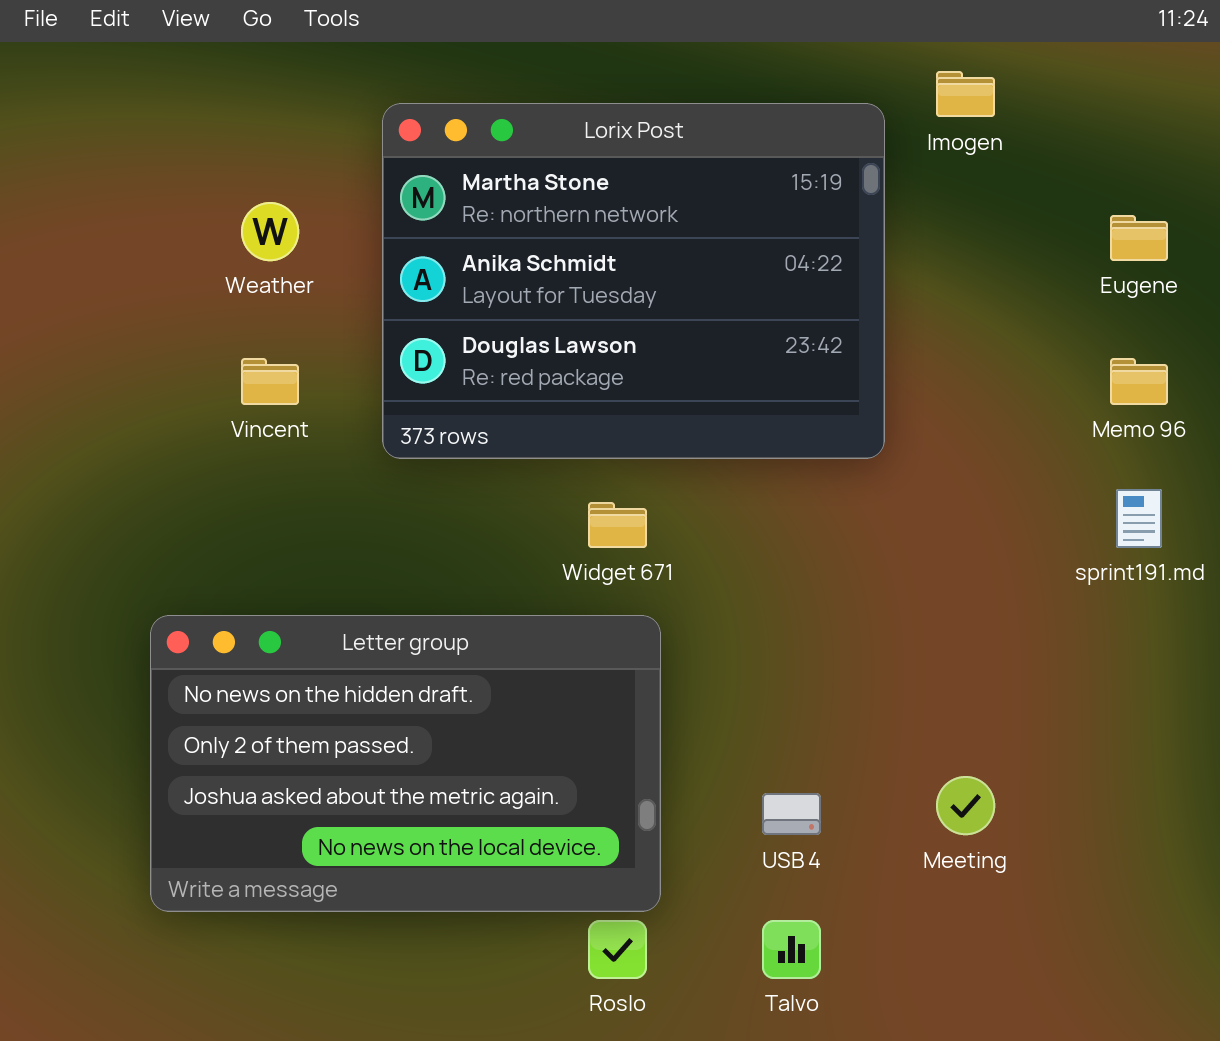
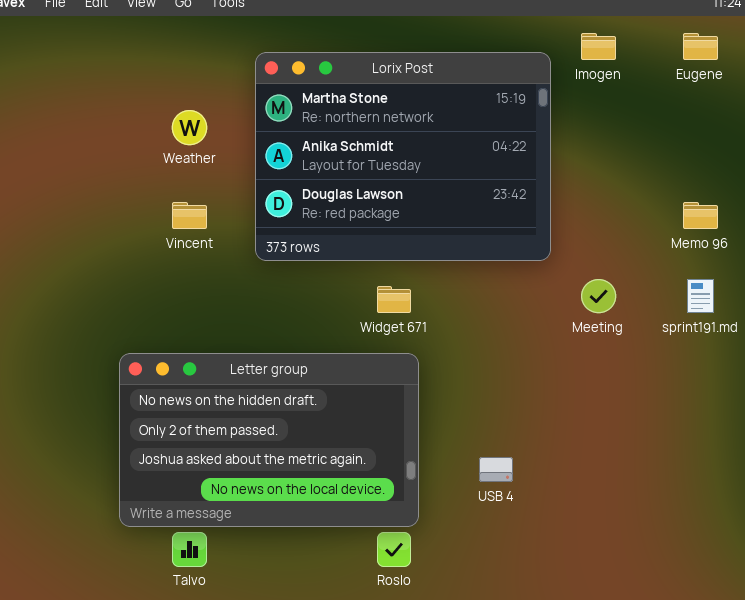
Eugene: [1110,215,1168,261] -> [683,33,718,60], moved
Meeting: [936,776,995,835] -> [581,279,616,313], moved
Talvo: [762,920,821,979] -> [172,532,207,567], moved

